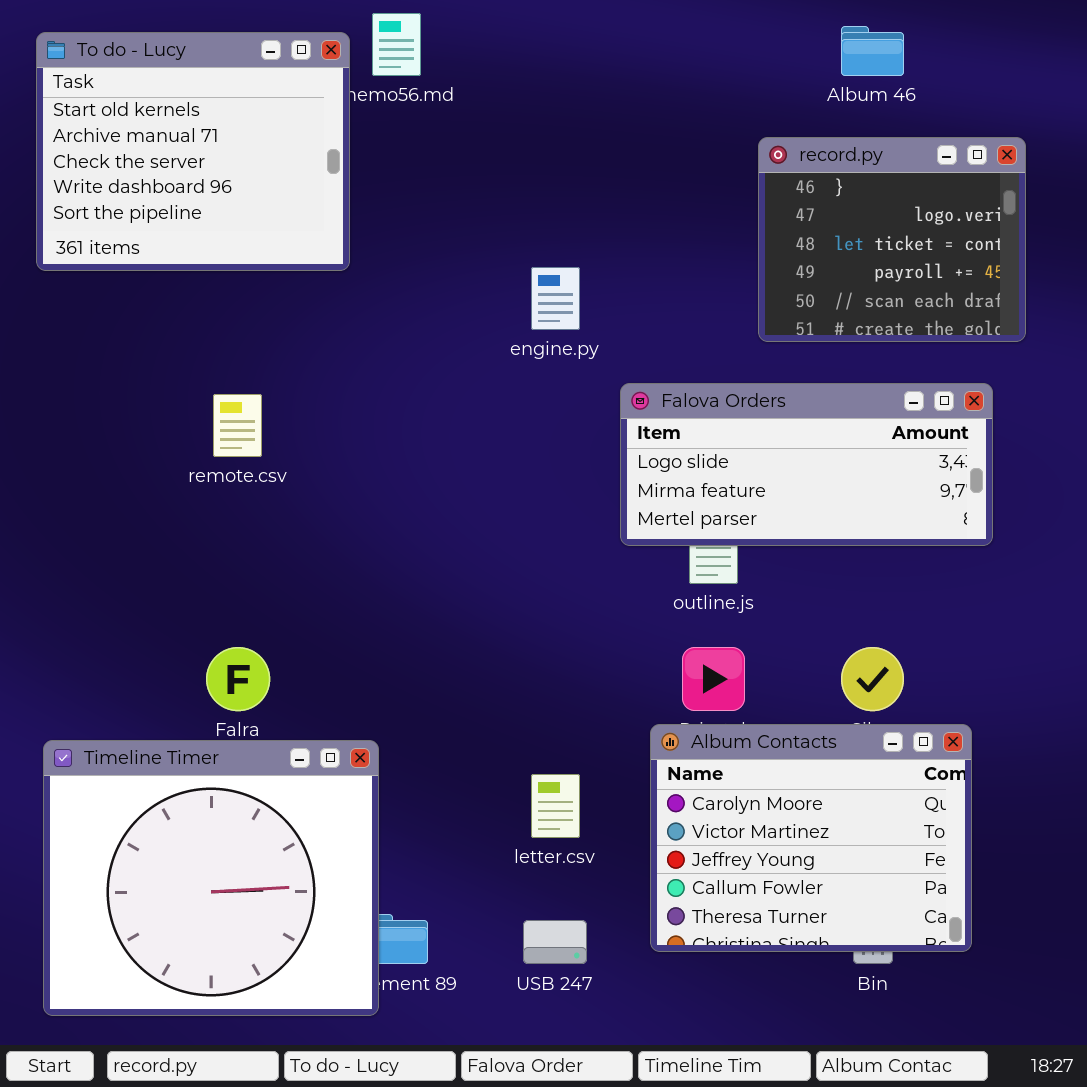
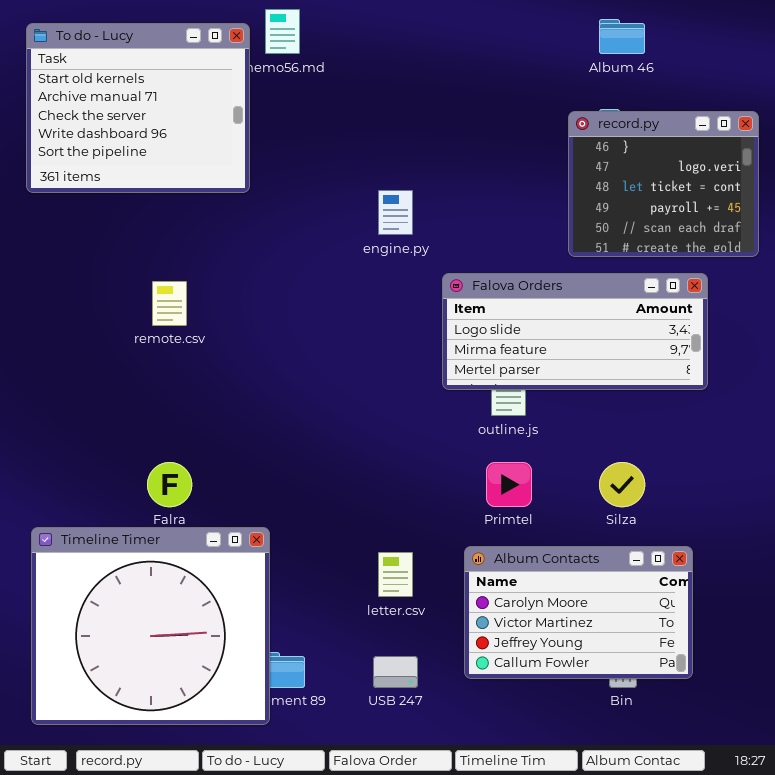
record.py: [758,137,1026,342] -> [568,111,759,257], moved
Album Contacts: [650,724,972,952] -> [464,546,693,679], resized

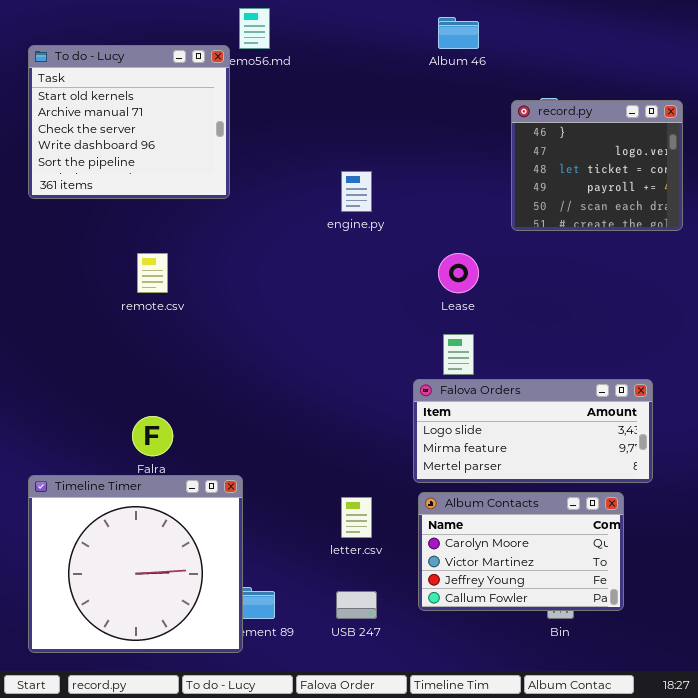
Album 46: [599,19,645,54] -> [438,17,479,49], moved
To do - Lucy: [26,23,250,193] -> [28,45,230,199], moved
Falova Orders: [442,273,708,390] -> [413,379,653,483], moved

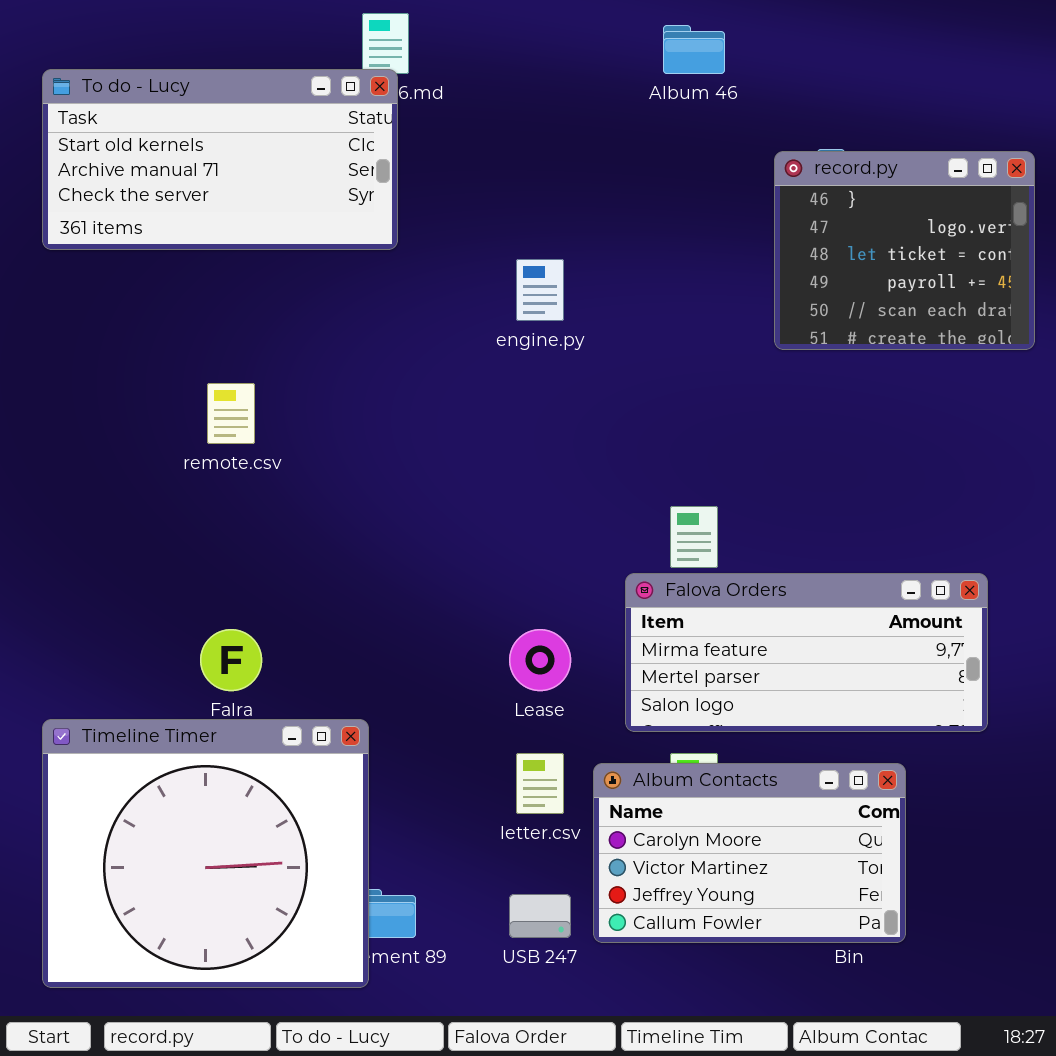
To do - Lucy: [28,45,230,199] -> [42,69,398,250], resized
Lease: [438,253,479,293] -> [509,629,571,691], moved
Falova Orders: [413,379,653,483] -> [625,573,988,732], scrolled down 1 row
Album Contacts: [418,492,624,611] -> [593,763,906,943], moved

